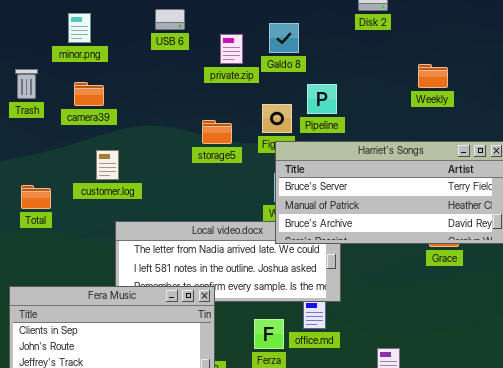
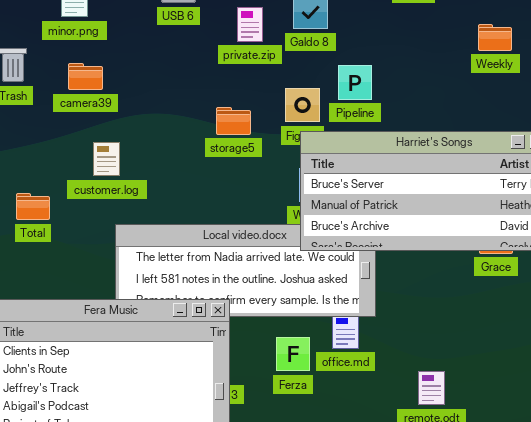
Weekly: [418,64,448,88] -> [478,24,512,51], moved
Total: [21,185,51,209] -> [16,193,50,220], moved

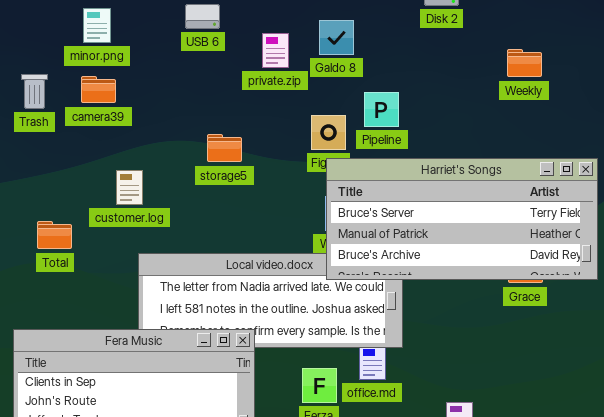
camera39: [68,63,103,90] -> [81,76,116,103], moved
storage5: [216,107,251,135] -> [207,134,242,162], moved

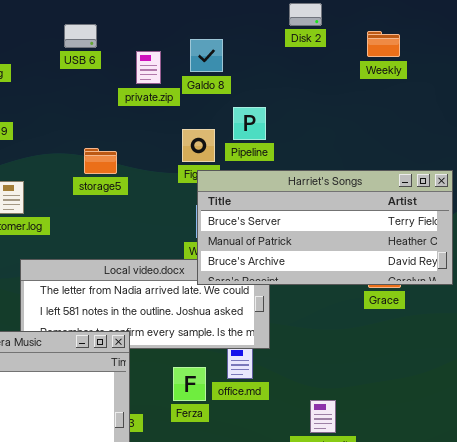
Weekly: [507,49,542,77] -> [367,31,400,57], moved

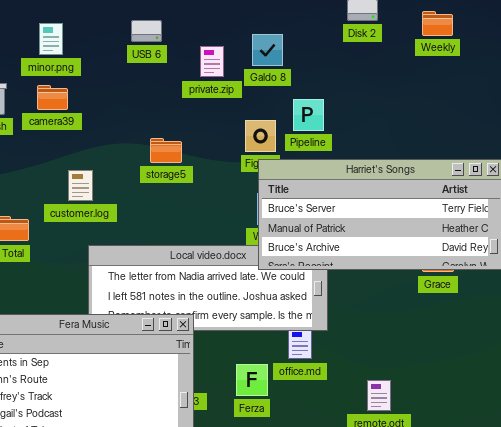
Weekly: [367,31,400,57] -> [422,11,453,36], moved
Ferza: [173,367,206,401] -> [236,364,268,396], moved

